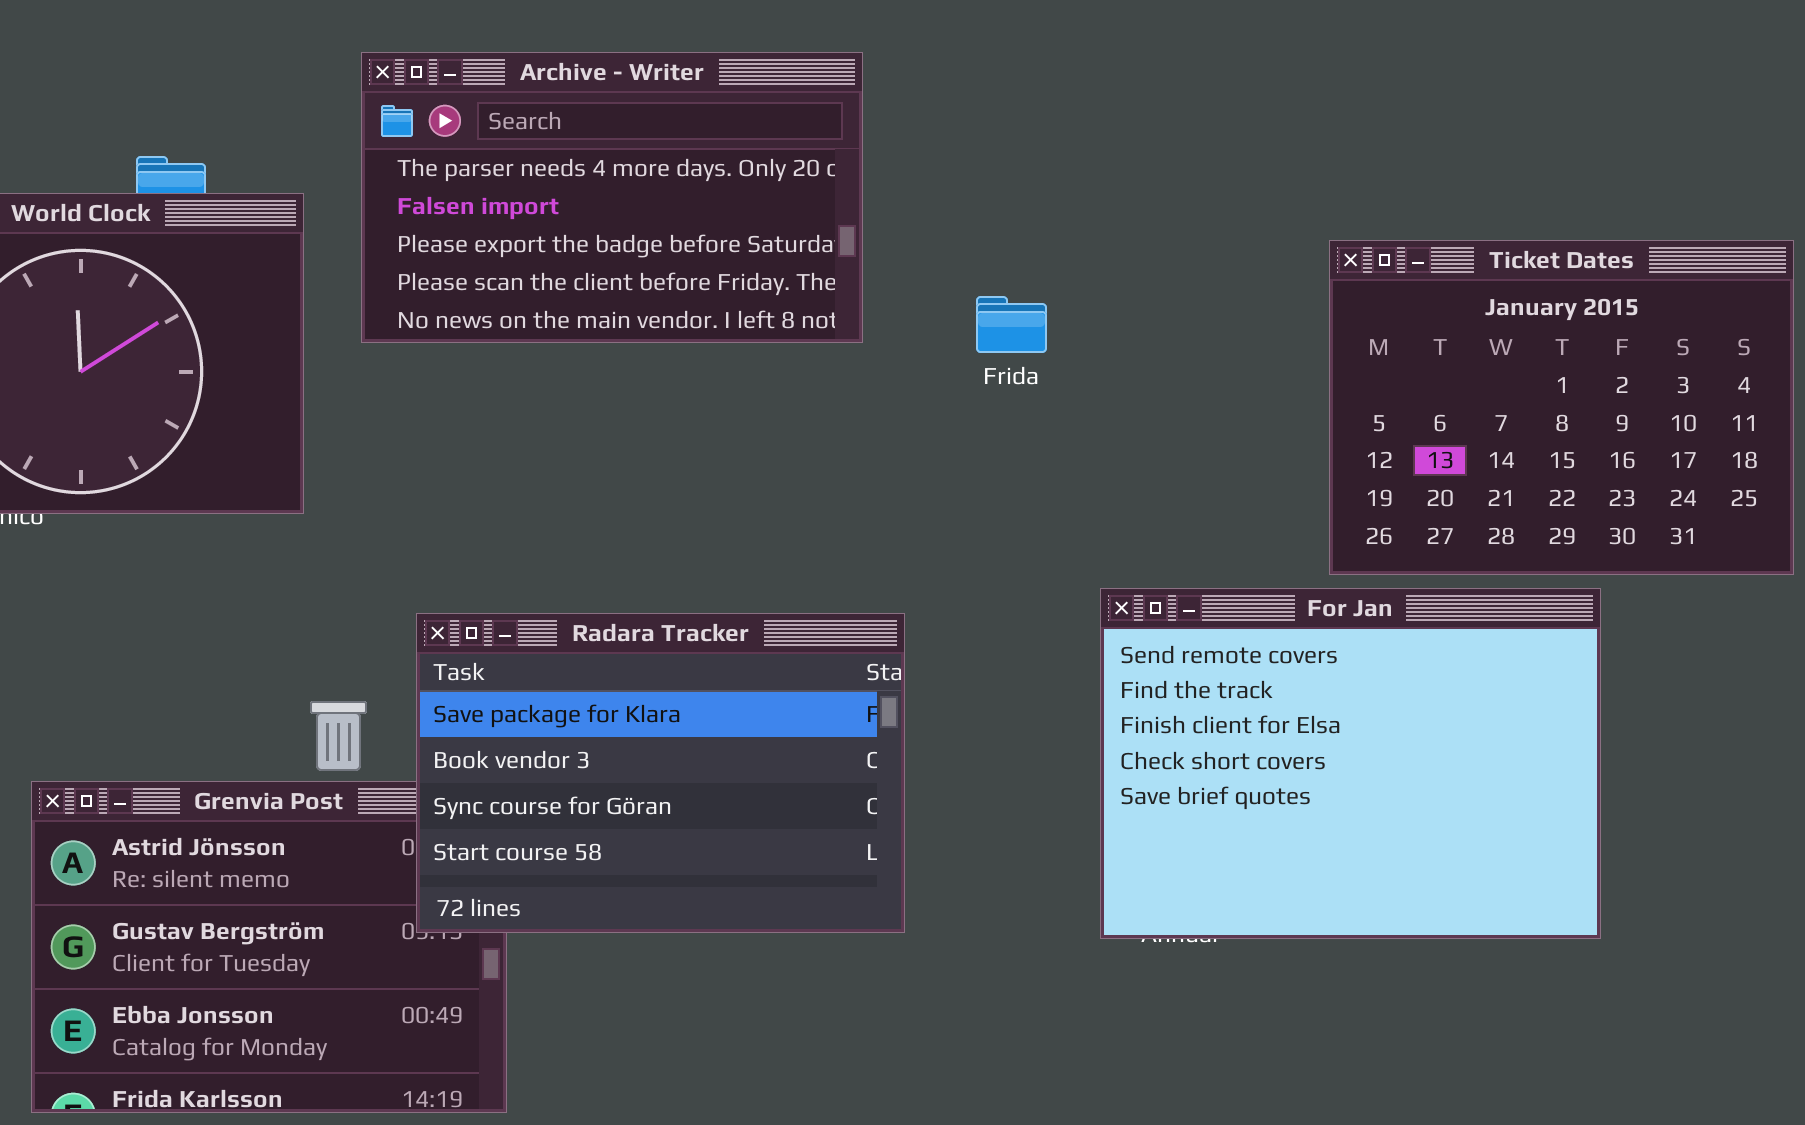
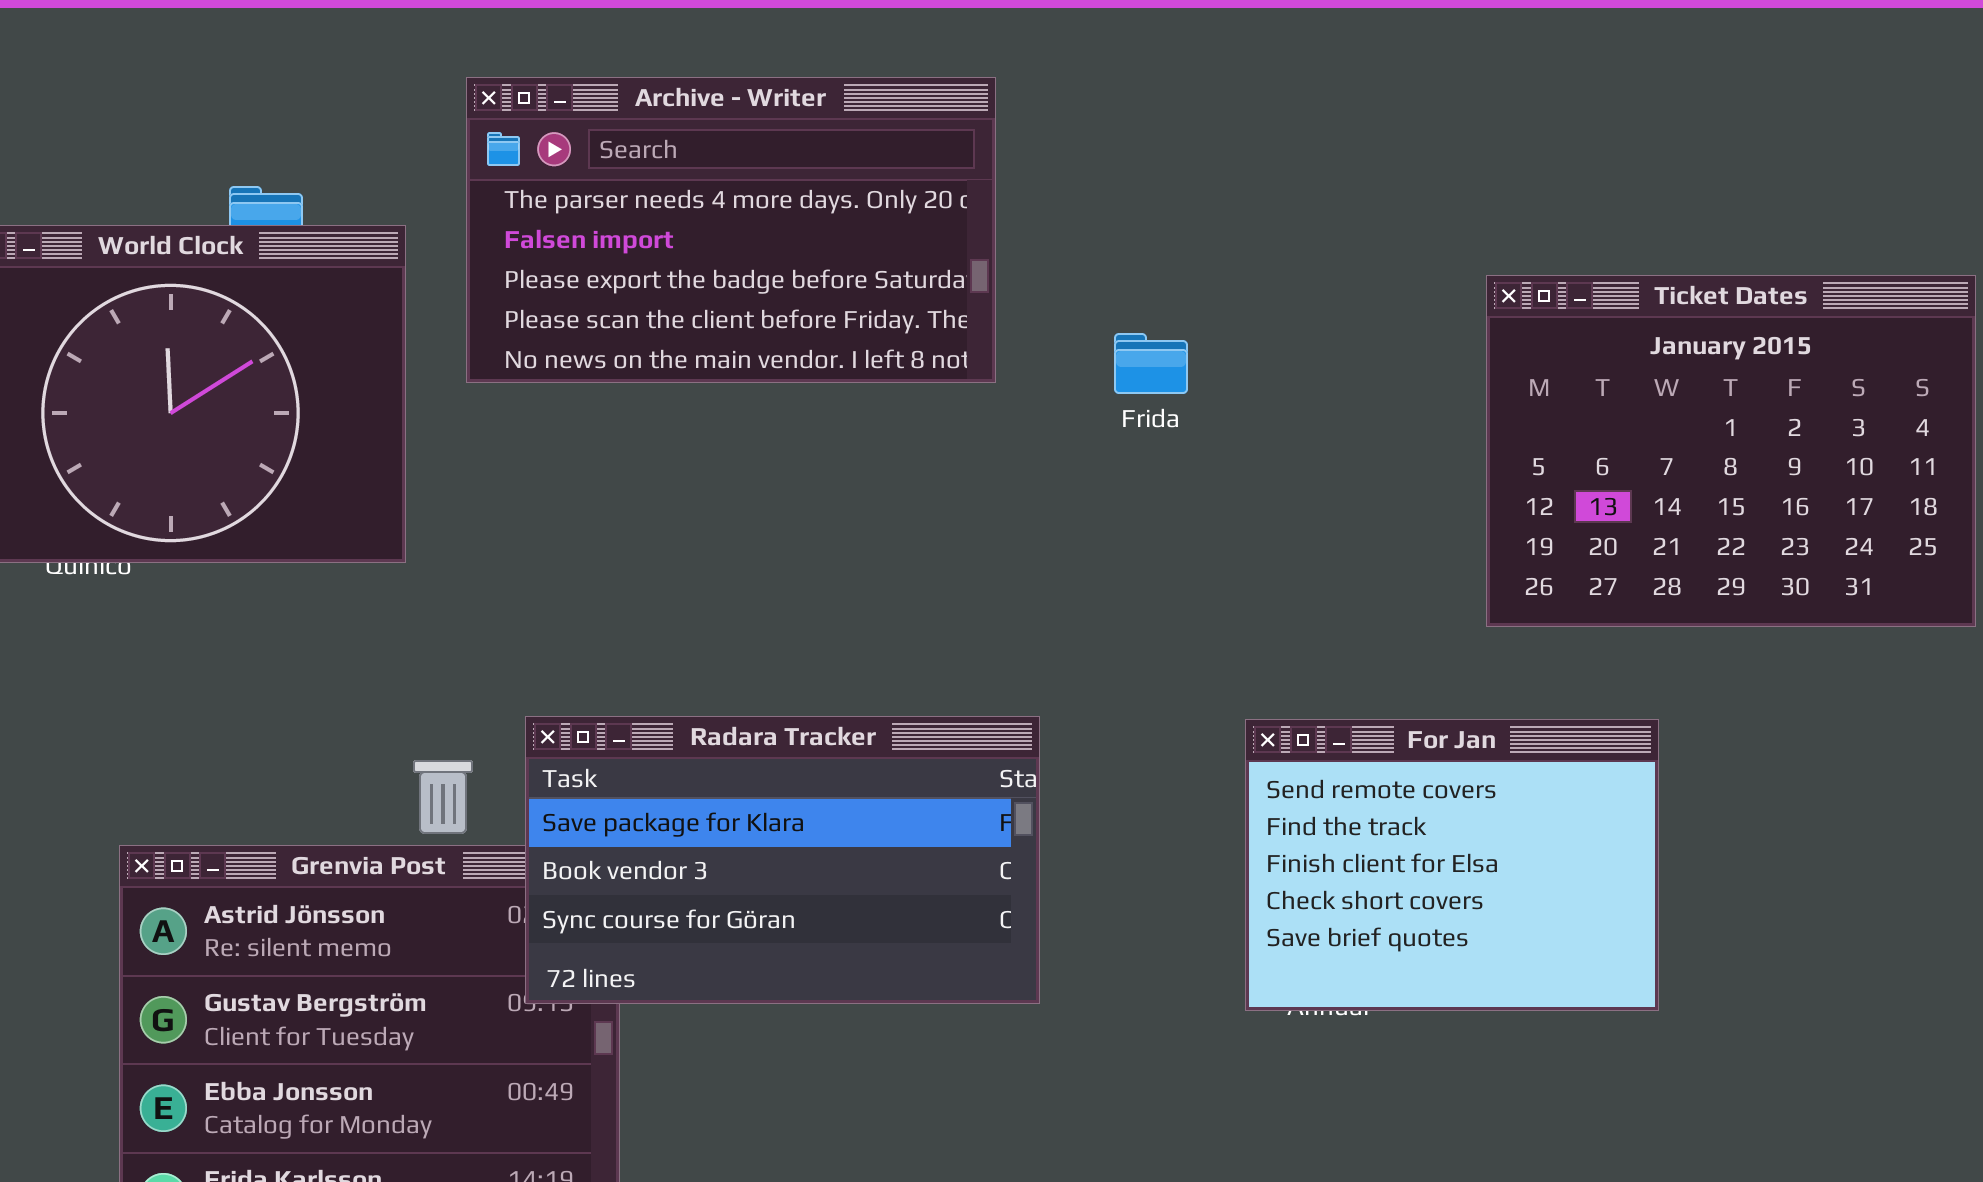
For Jan: [1100,588,1601,939] -> [1245,719,1659,1011], resized
Radara Tracker: [416,613,905,933] -> [525,716,1040,1004], resized

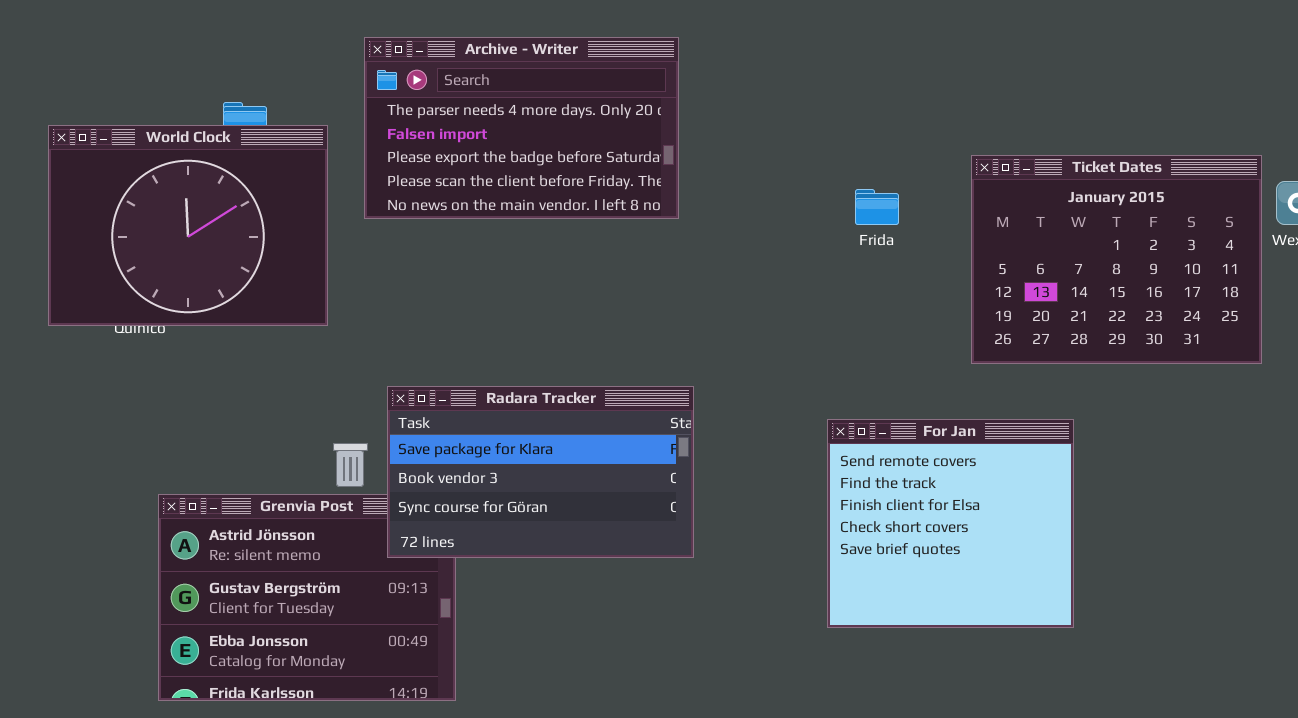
Frida: [1114,333,1188,394] -> [855,189,899,225], moved
Radara Tracker: [525,716,1040,1004] -> [387,386,694,558], moved
For Jan: [1245,719,1659,1011] -> [827,419,1074,628], resized

